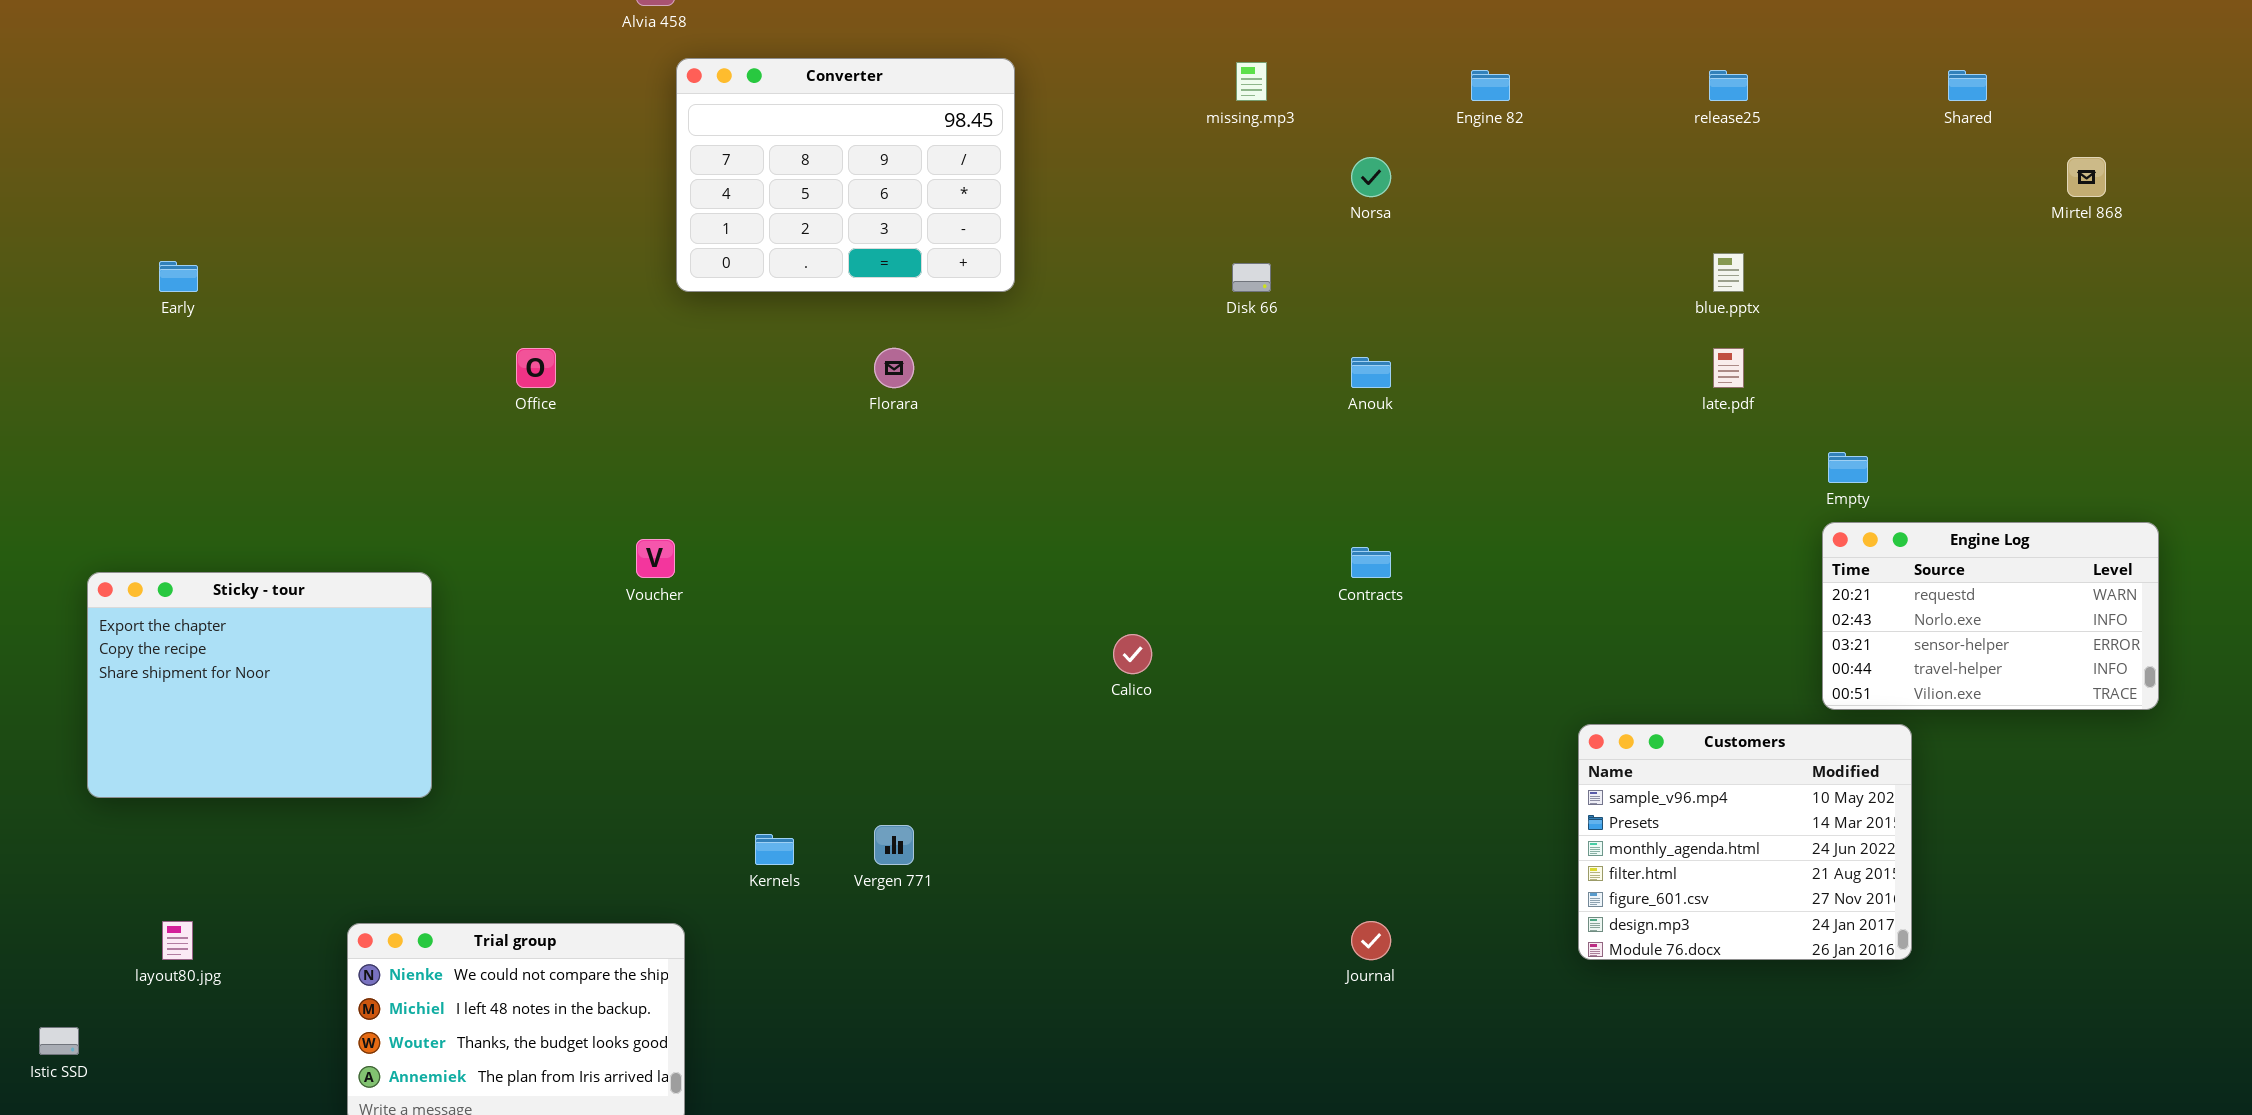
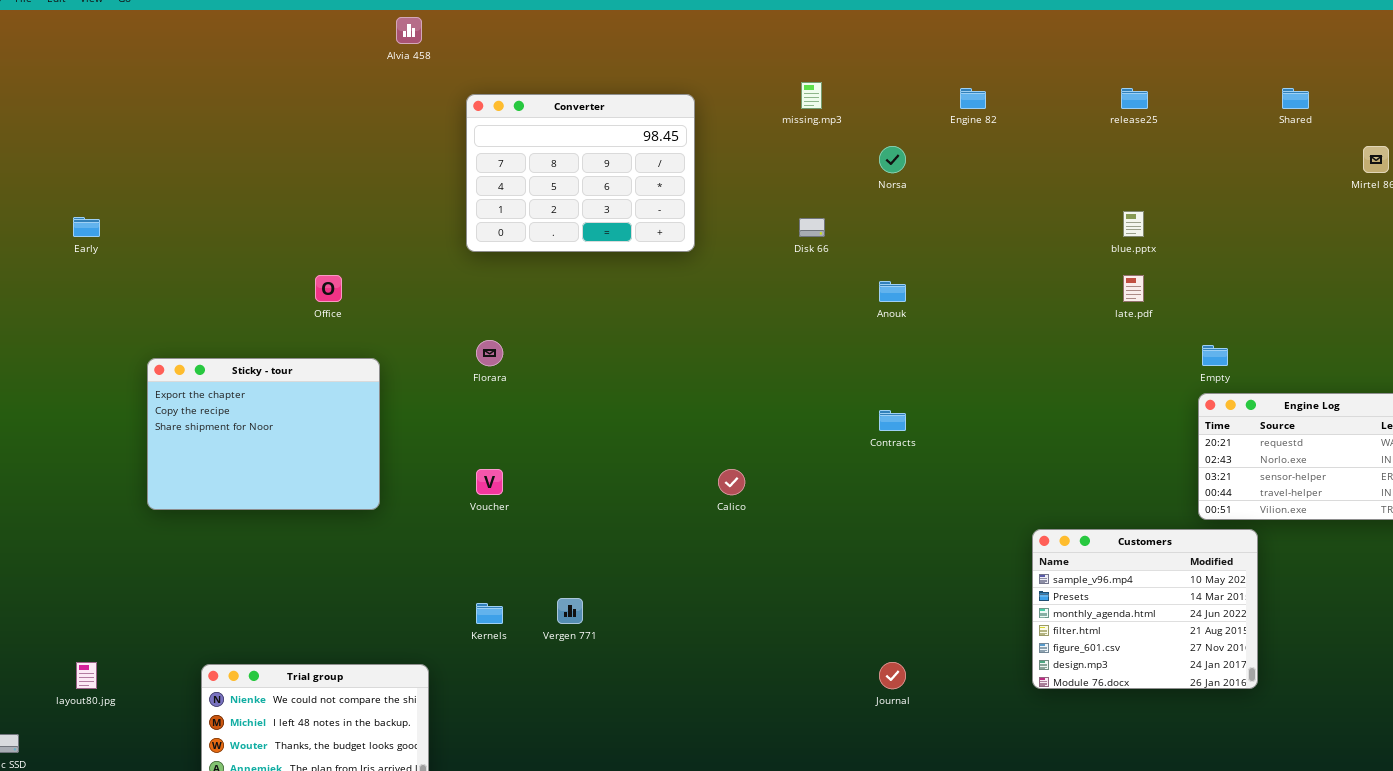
Converter: [676,58,1015,292] -> [466,94,695,252], moved
Florara: [874,348,914,388] -> [476,340,503,366], moved
Voucher: [636,539,675,578] -> [476,469,503,495], moved
Sticky - tour: [87,572,432,798] -> [147,358,380,510], moved

